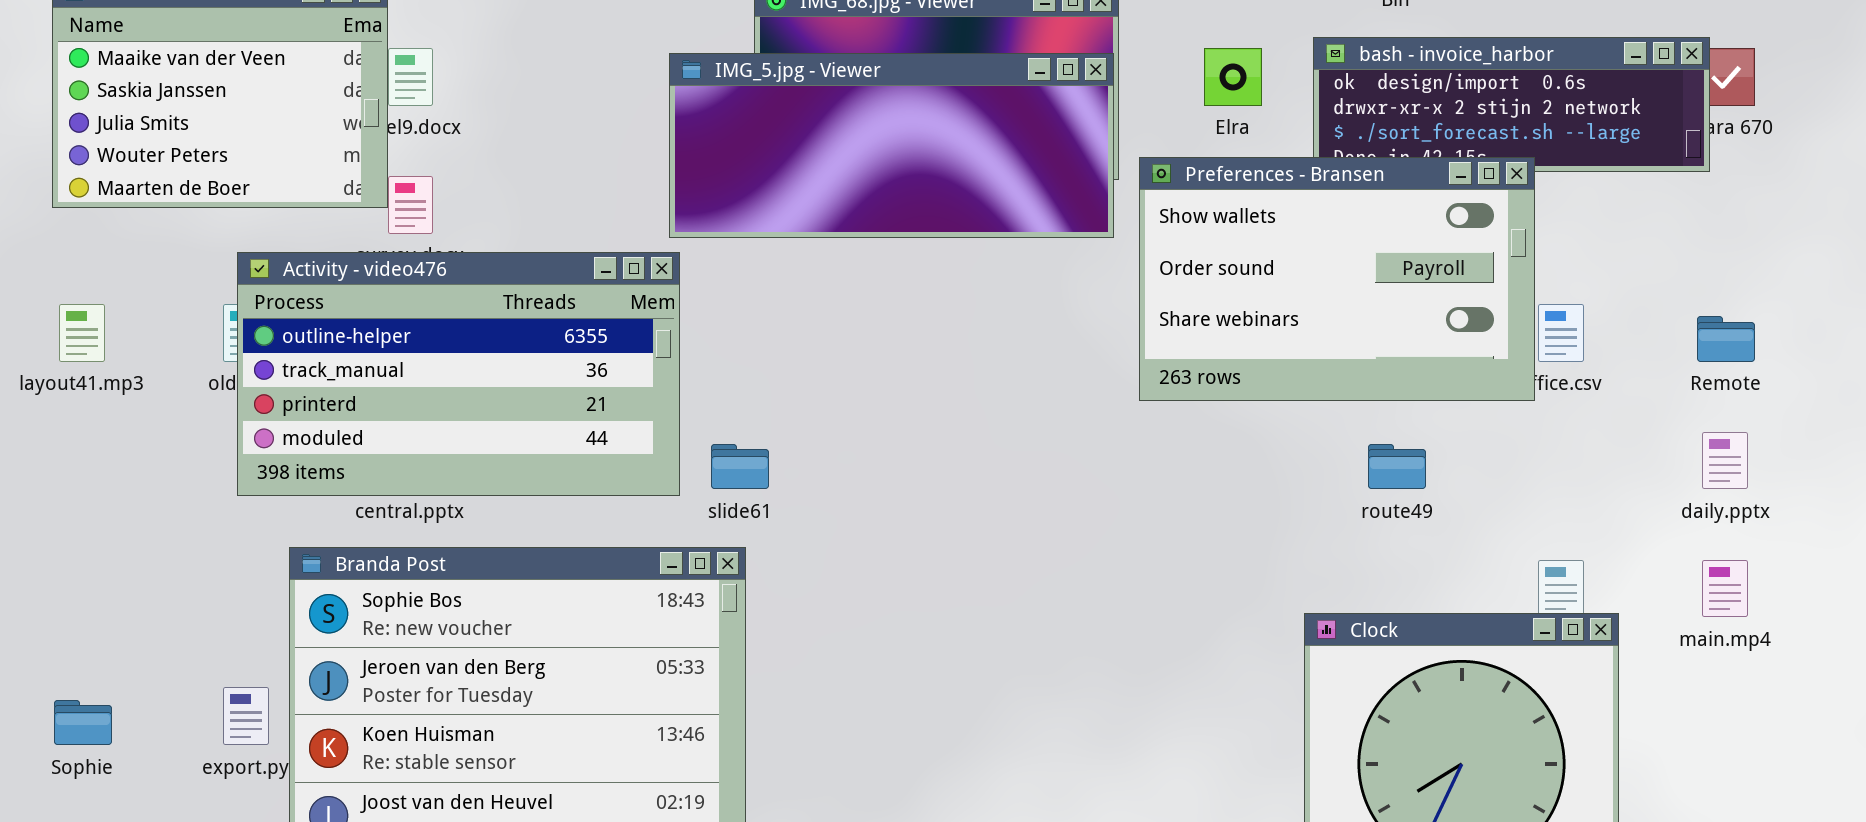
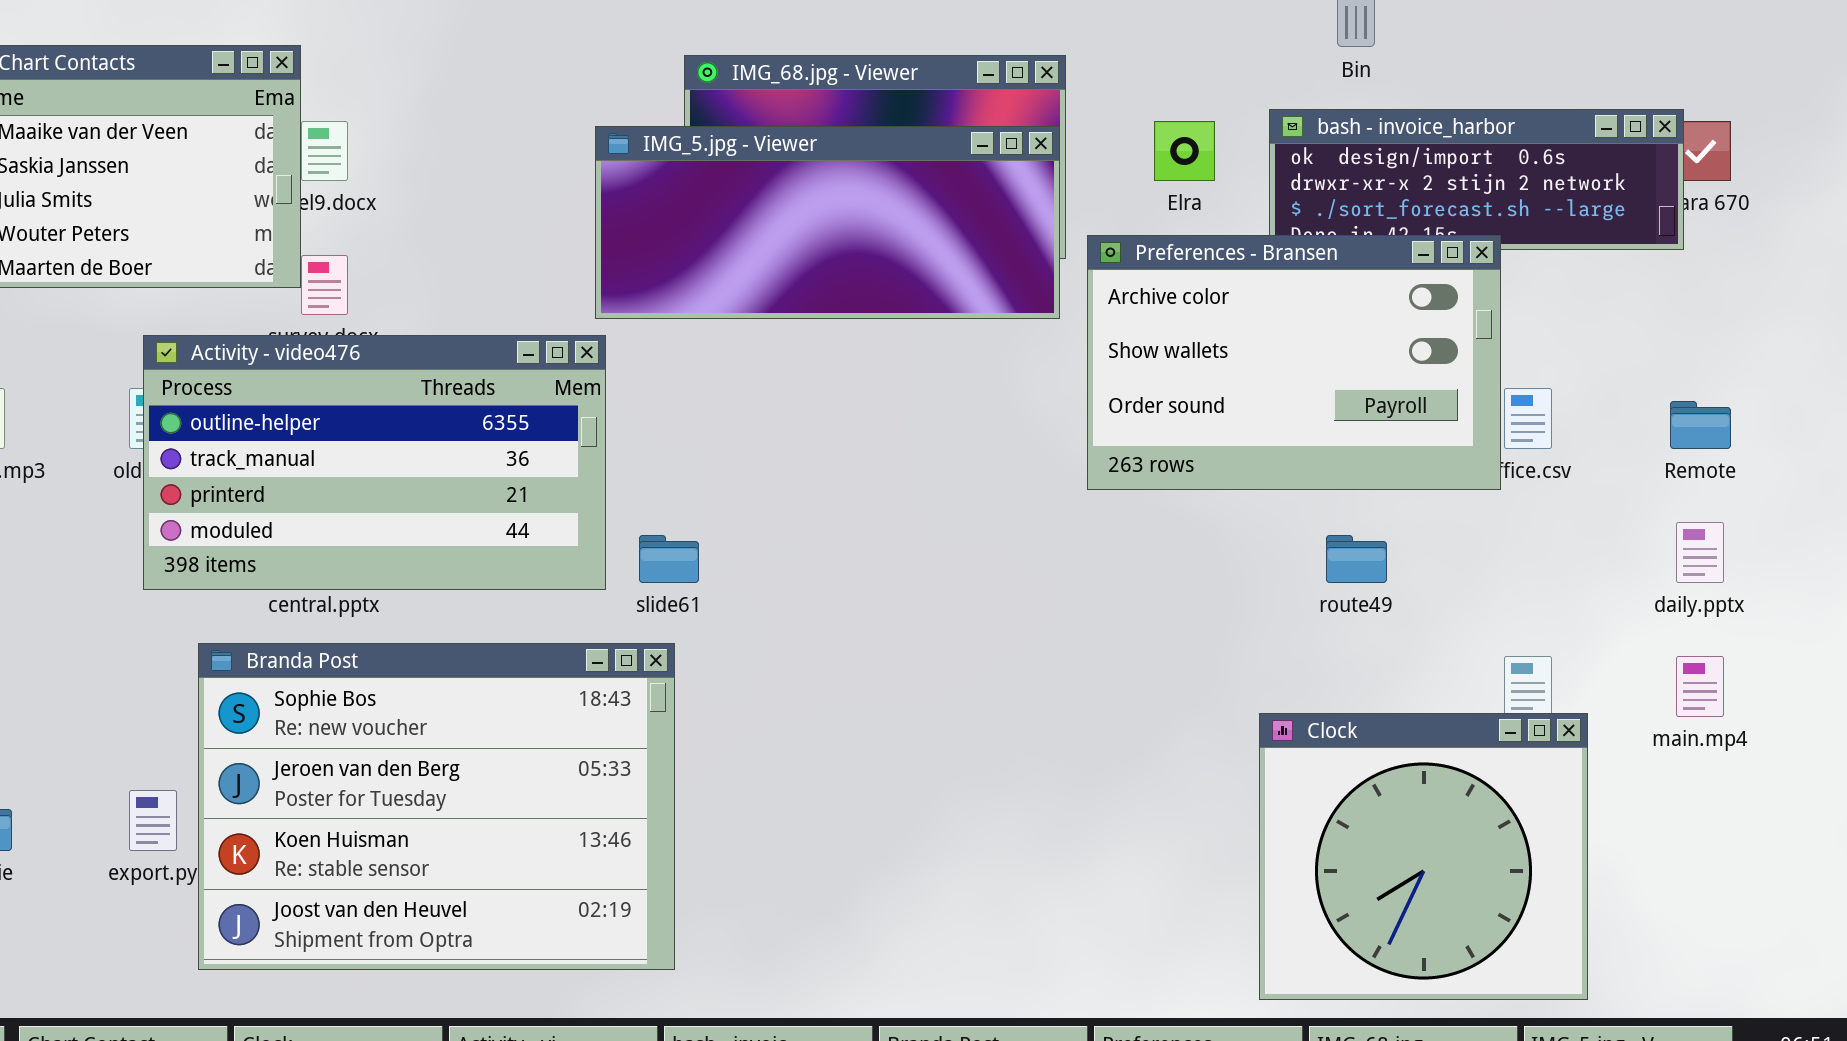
Preferences - Bransen: [1139,157,1535,401] -> [1087,235,1501,490], scrolled up 1 row

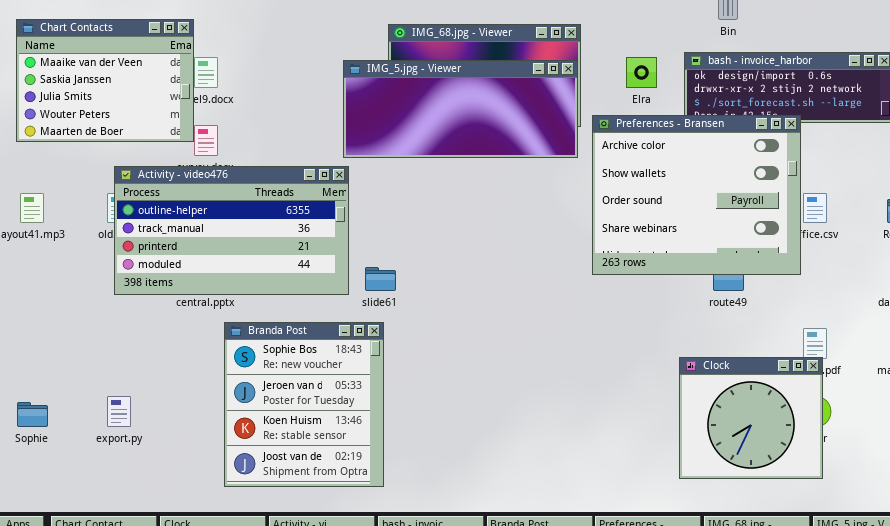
Preferences - Bransen: [1087,235,1501,490] -> [592,115,801,275], resized
Branda Post: [198,643,675,970] -> [224,322,384,487], resized
Clock: [1259,713,1588,1000] -> [679,357,823,479], resized

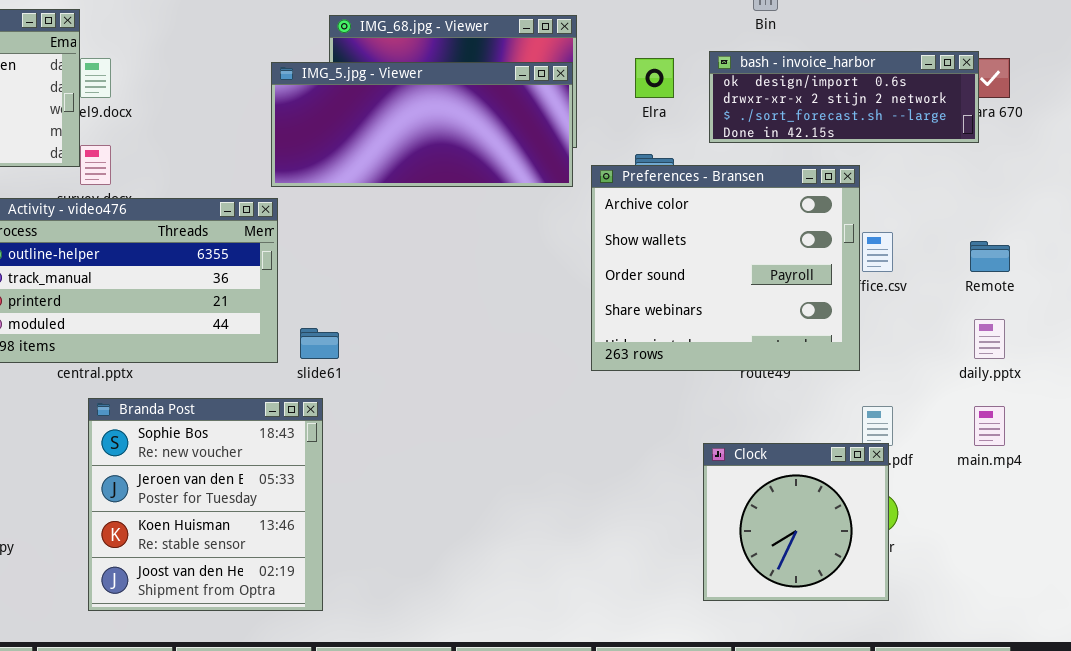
Preferences - Bransen: [592,115,801,275] -> [591,165,860,371], moved
Branda Post: [224,322,384,487] -> [88,398,323,611], resized

